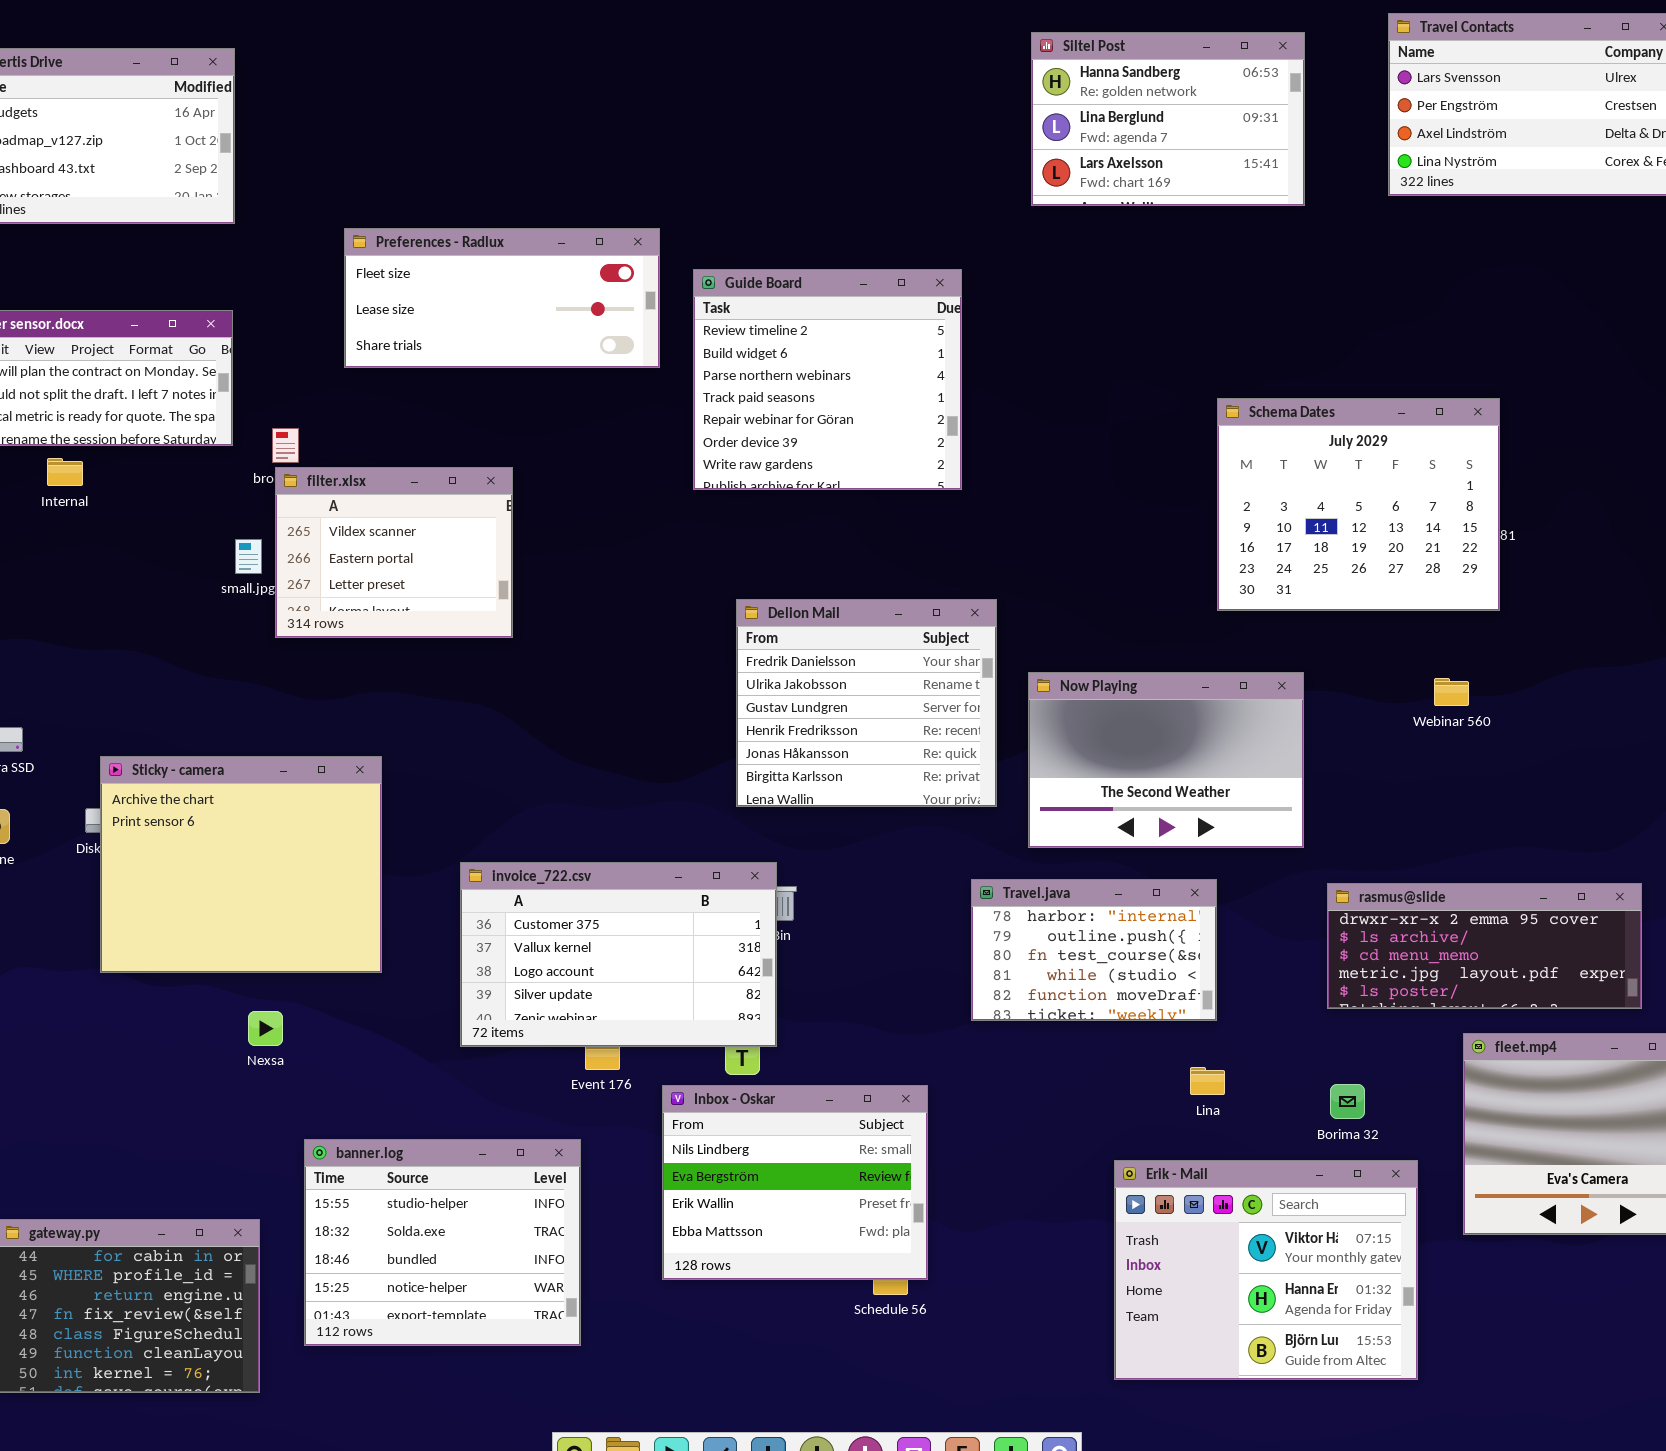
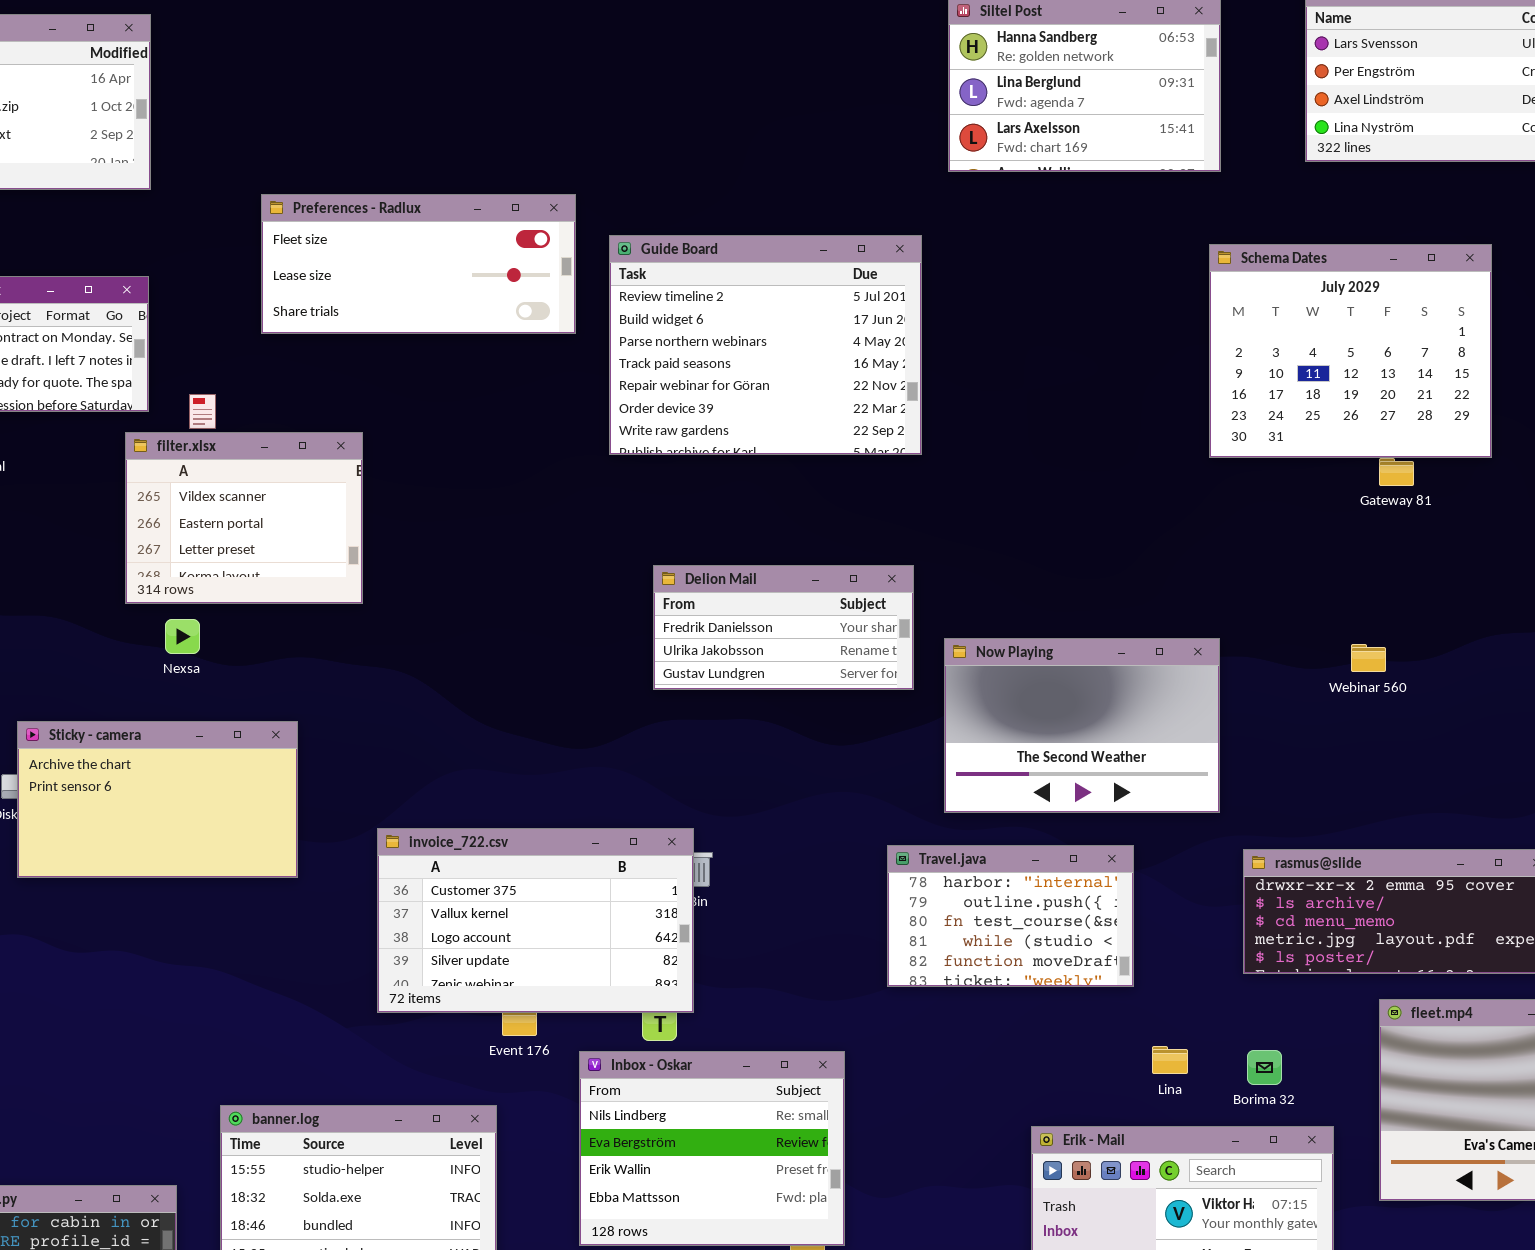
Guide Board: [693,269,962,490] -> [609,235,922,455], resized
Schema Dates: [1217,398,1500,611] -> [1209,244,1492,458], moved
filter.xlsx: [275,467,513,638] -> [125,432,363,604], moved
Delion Mail: [736,599,997,807] -> [653,565,914,690], resized
Sticky - camera: [100,756,382,973] -> [17,721,298,878], resized
Nexsa: [248,1011,283,1046] -> [165,619,200,654], moved
Lina: [1190,1067,1225,1095] -> [1152,1046,1188,1074], moved

